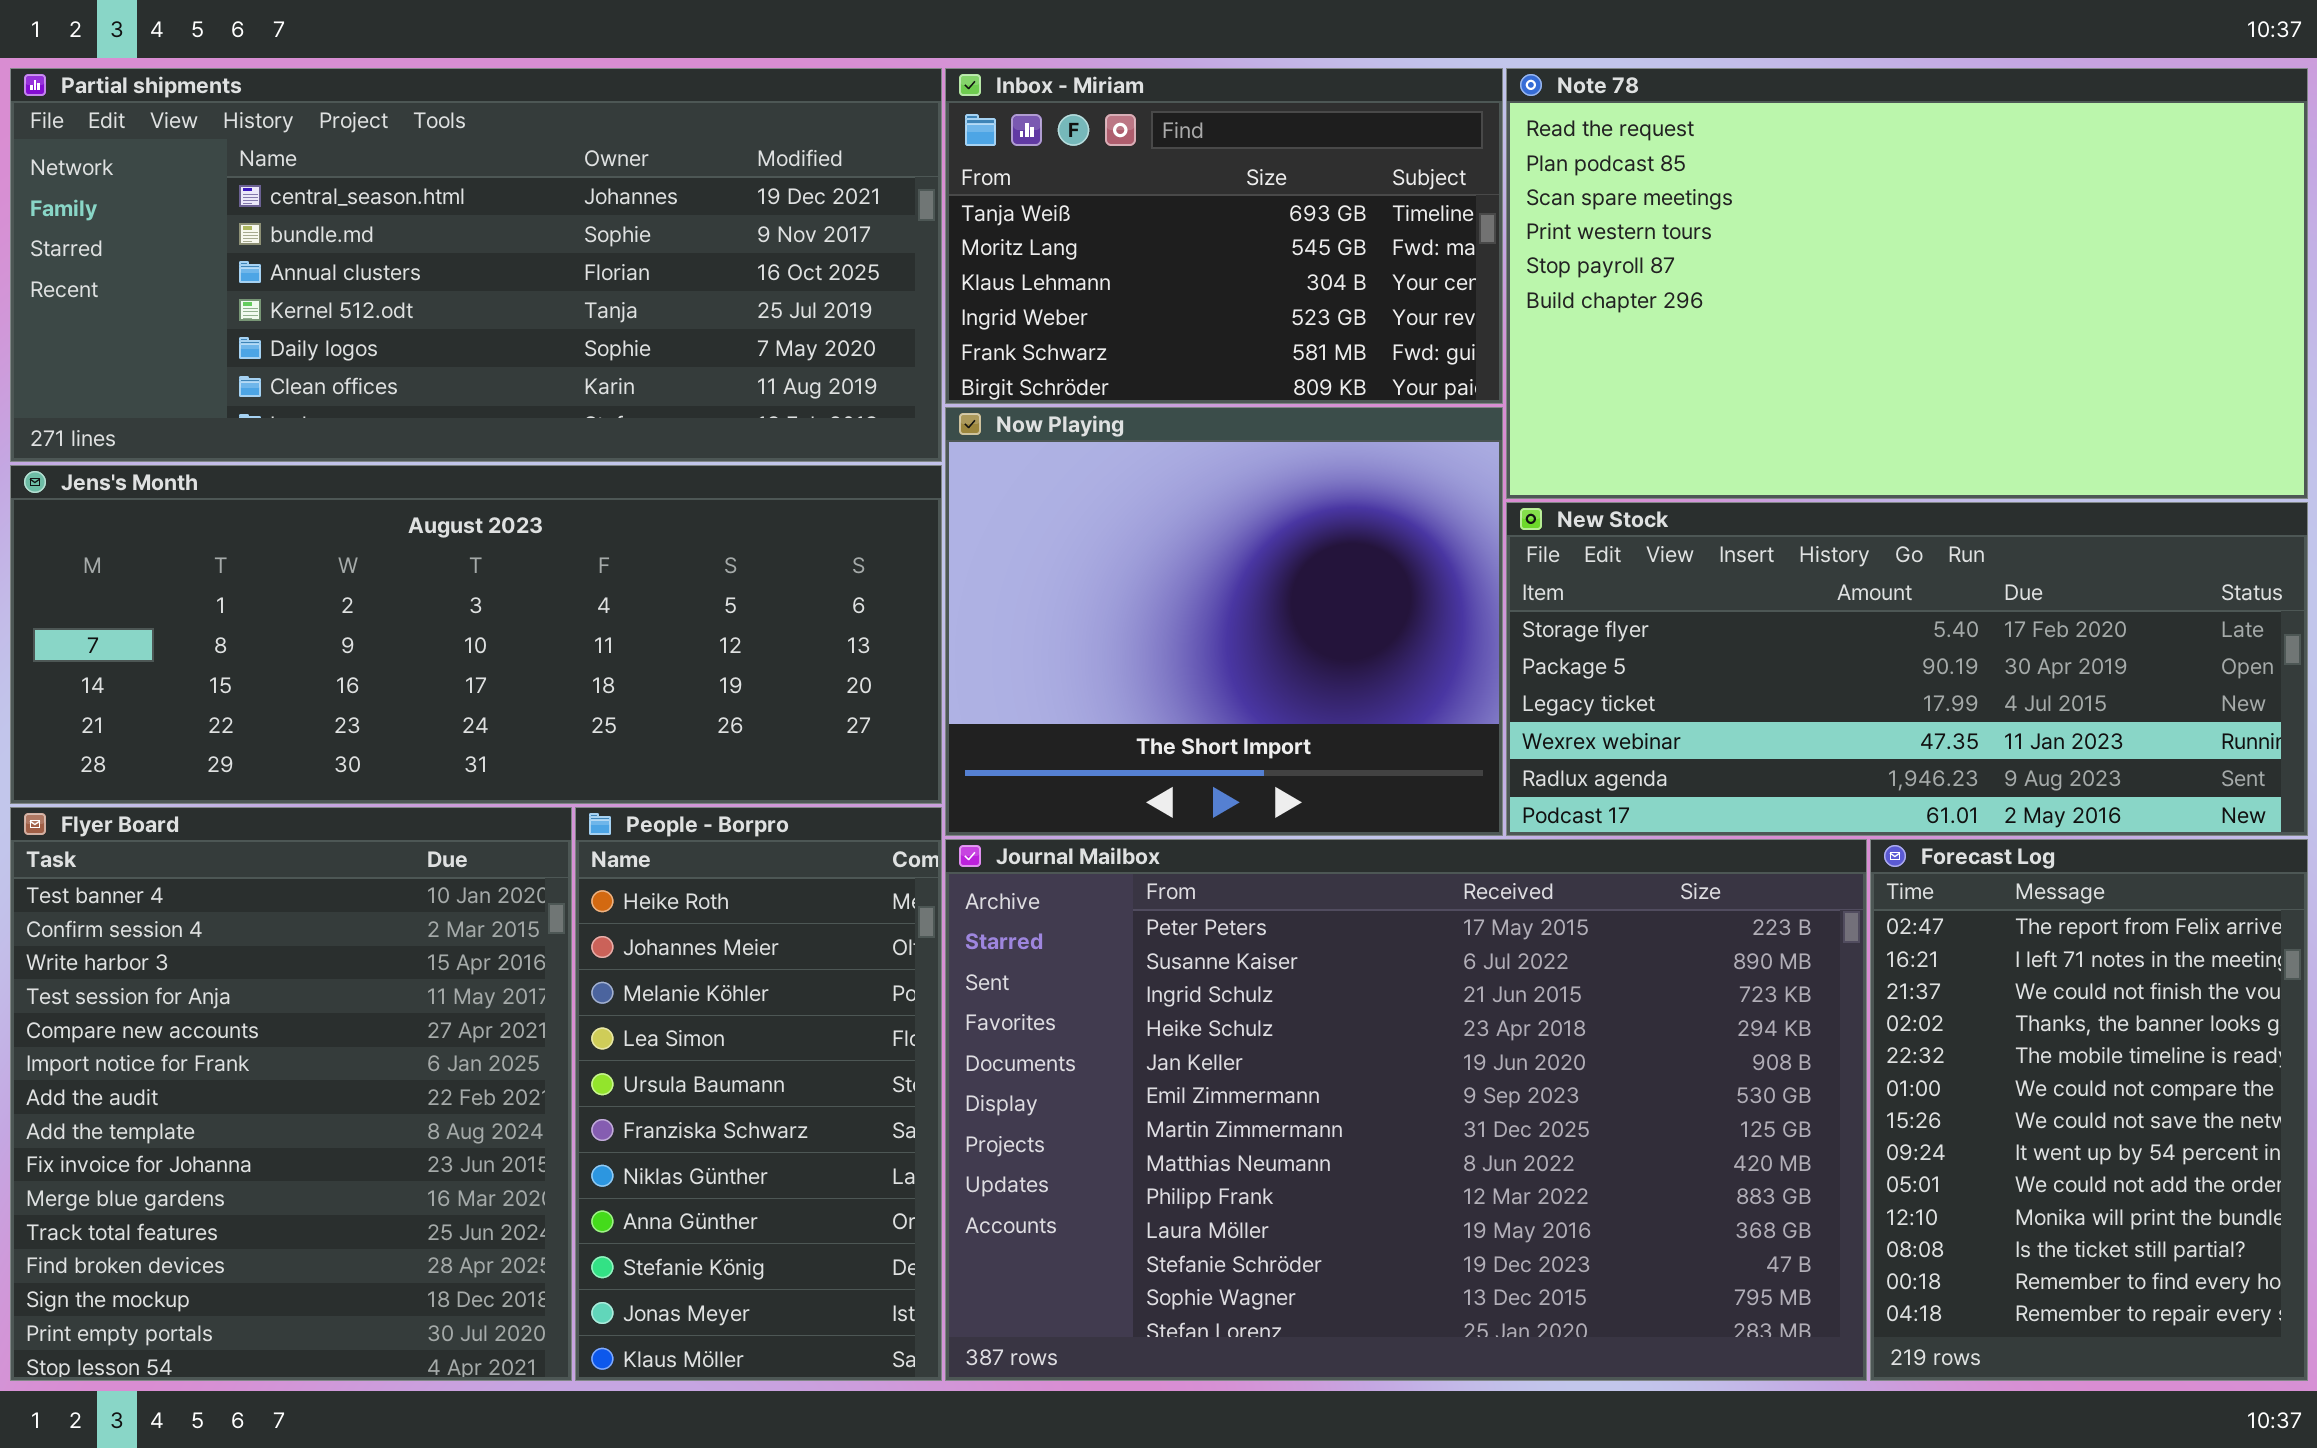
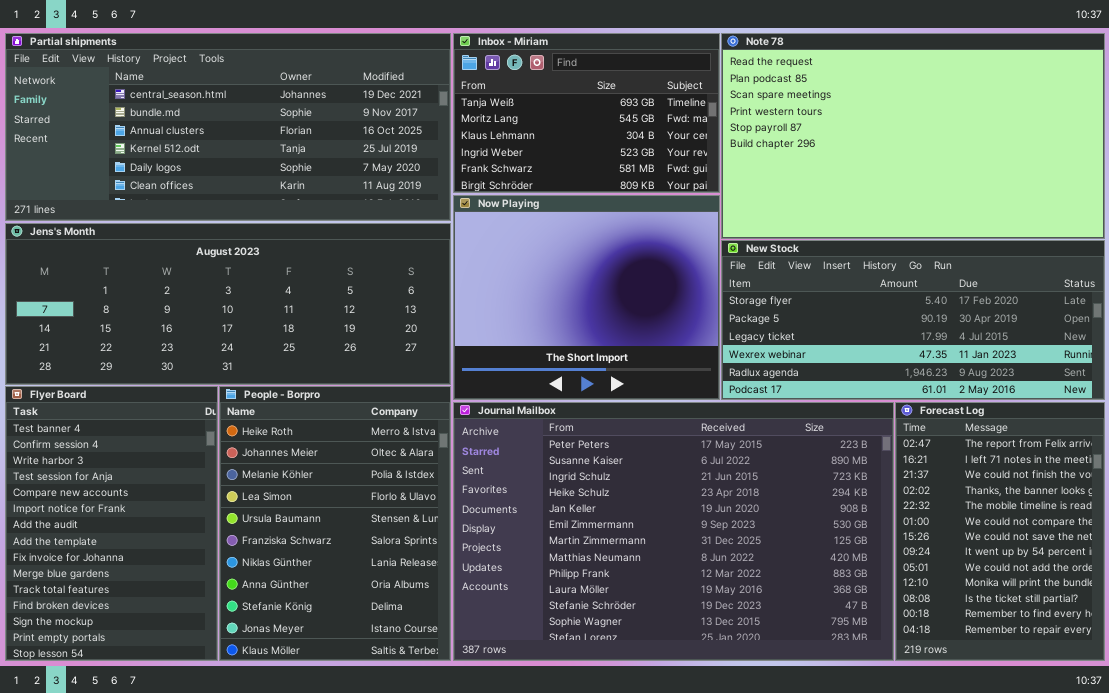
Flyer Board: [10,807,572,1381] -> [5,386,218,661], resized
People - Borpro: [575,807,942,1381] -> [219,386,451,661], resized

